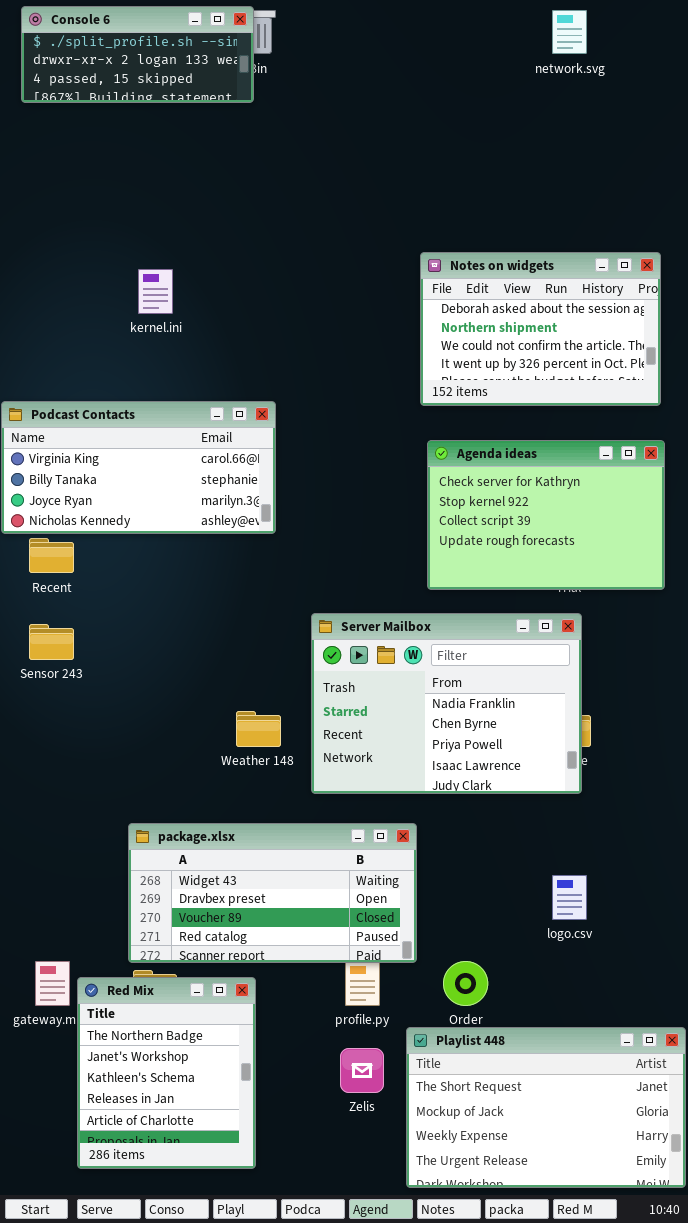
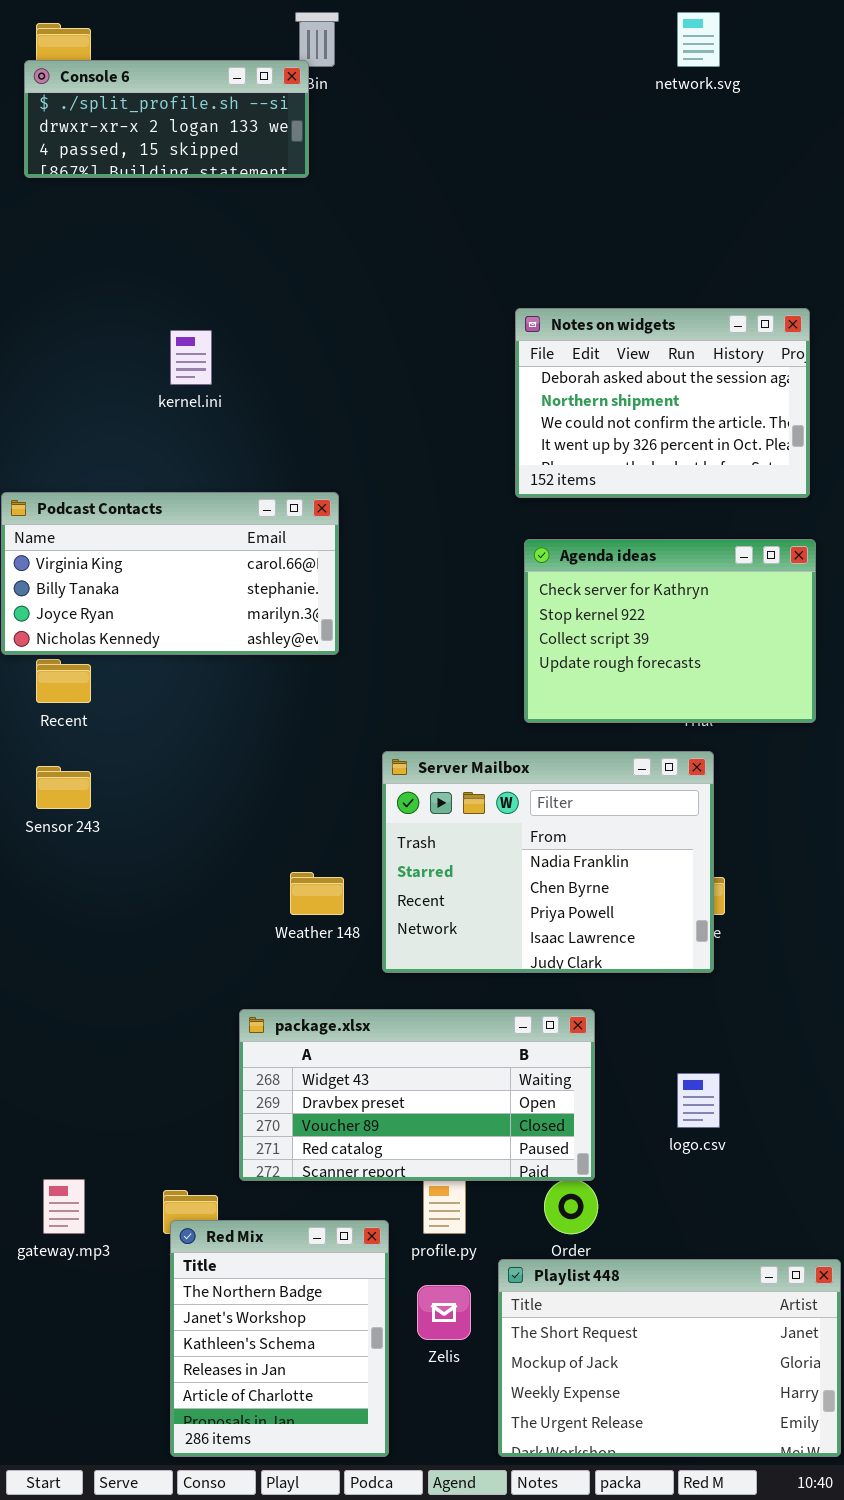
Console 6: [21,6,254,103] -> [24,60,309,178], moved
package.xlsx: [128,823,417,963] -> [239,1009,595,1181], moved
Red Mix: [77,977,256,1169] -> [170,1220,389,1457], moved

